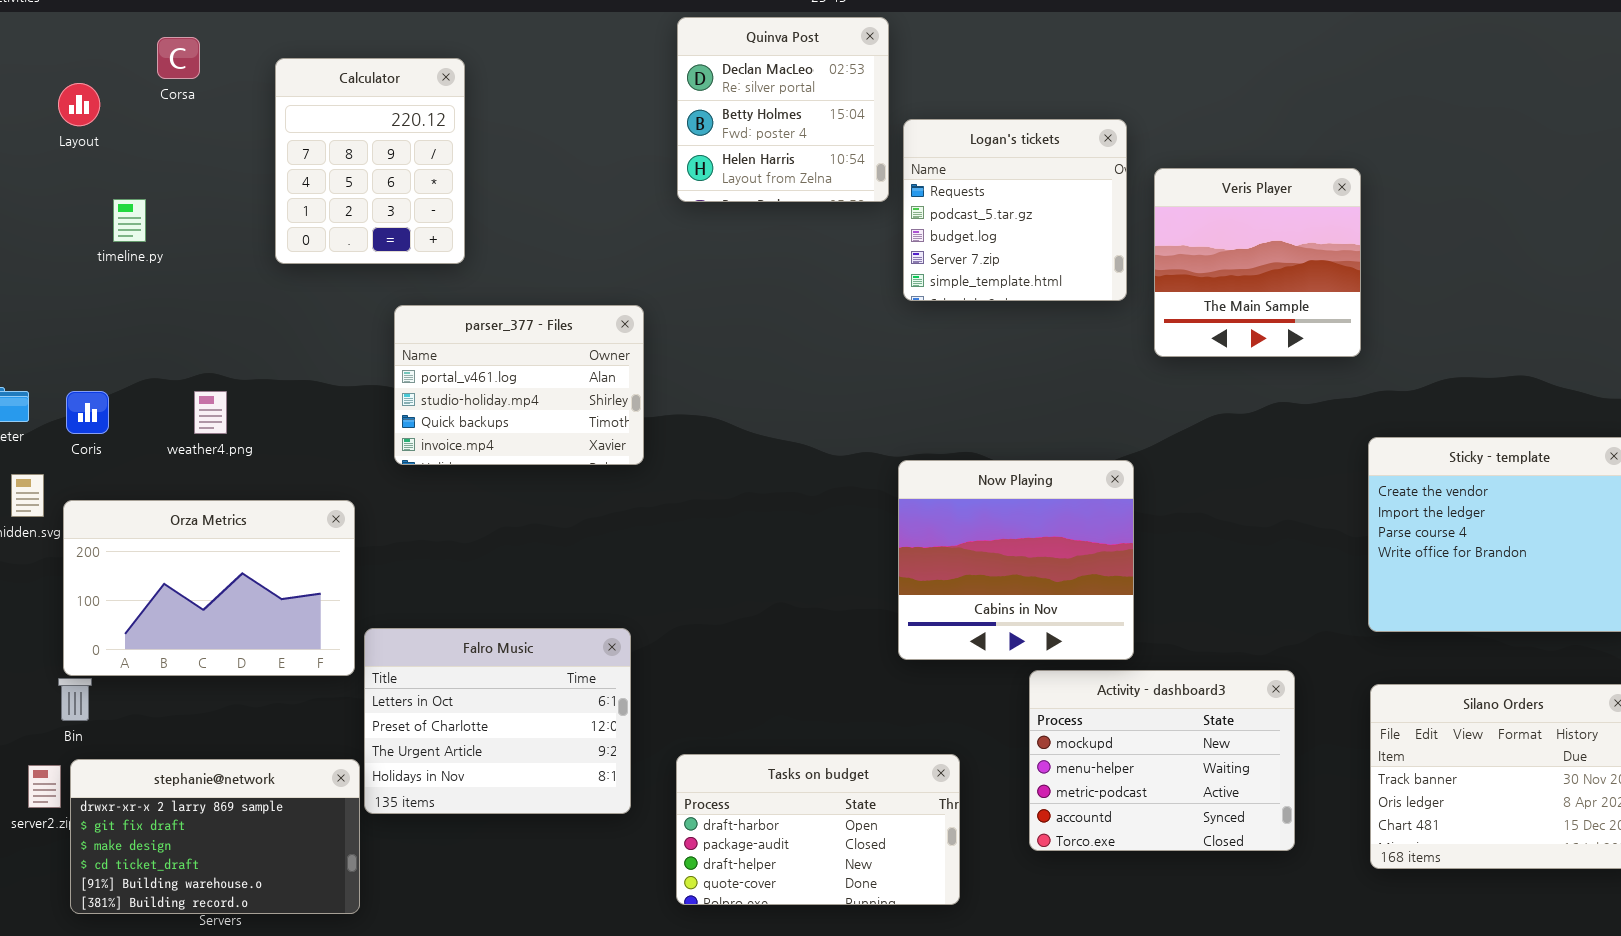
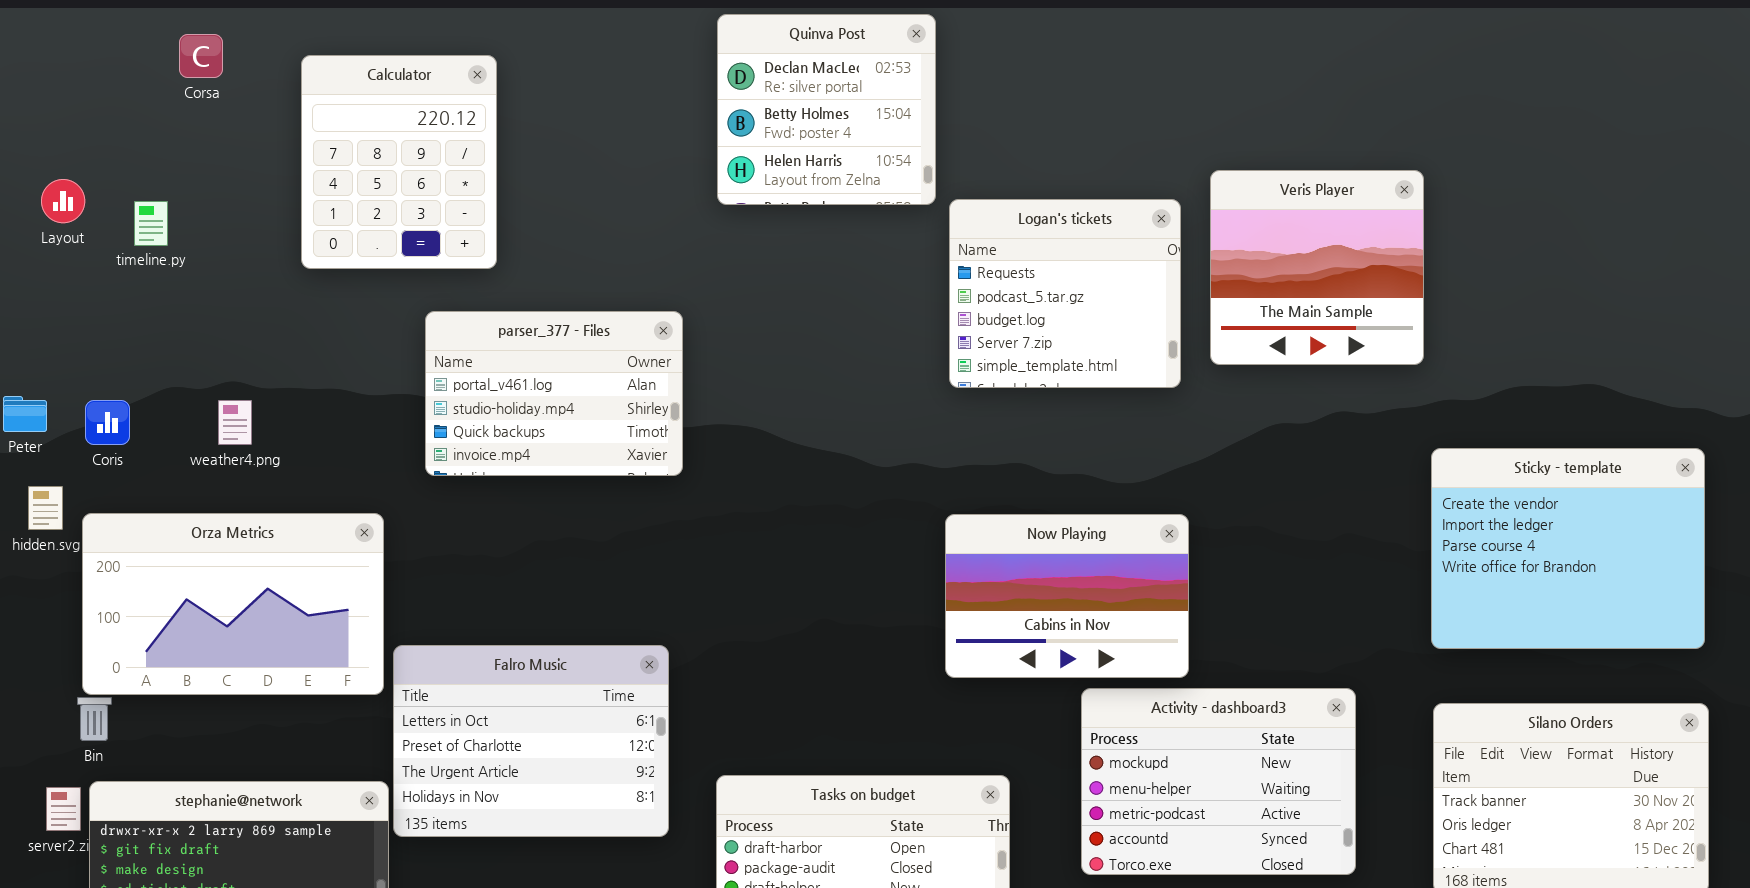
Layout: [58,83,100,126] -> [41,179,85,223], moved
Logan's tickets: [903,119,1127,301] -> [949,199,1181,388], moved
Now Playing: [898,460,1134,660] -> [945,514,1189,678], resized

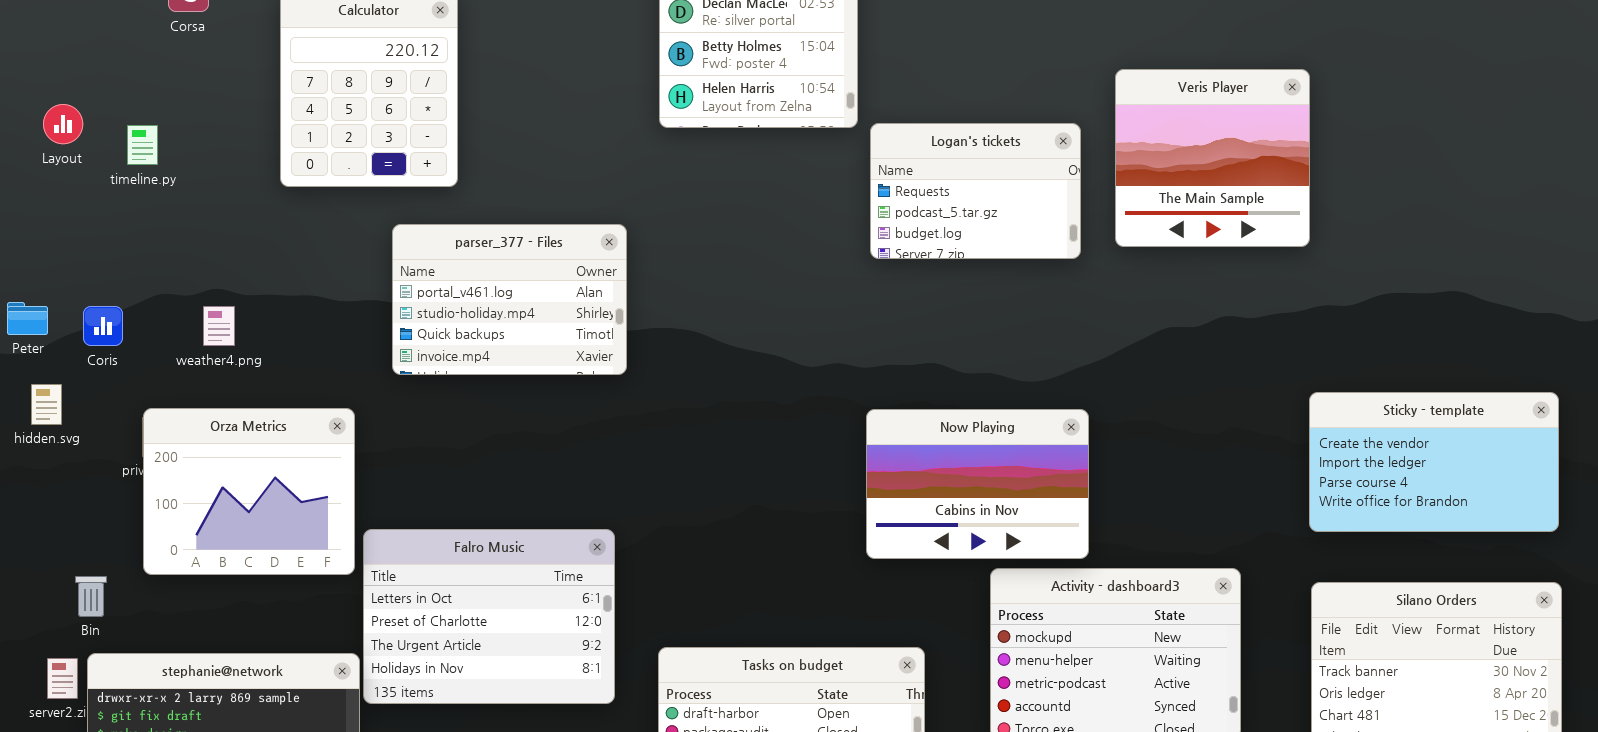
Veris Player: [1210,170,1424,365] -> [1115,69,1310,247], moved
Logan's tickets: [949,199,1181,388] -> [870,123,1081,259], resized
Sticky - template: [1431,448,1705,649] -> [1309,392,1559,532], resized
Orza Metrics: [82,513,384,695] -> [143,408,355,575], resized

